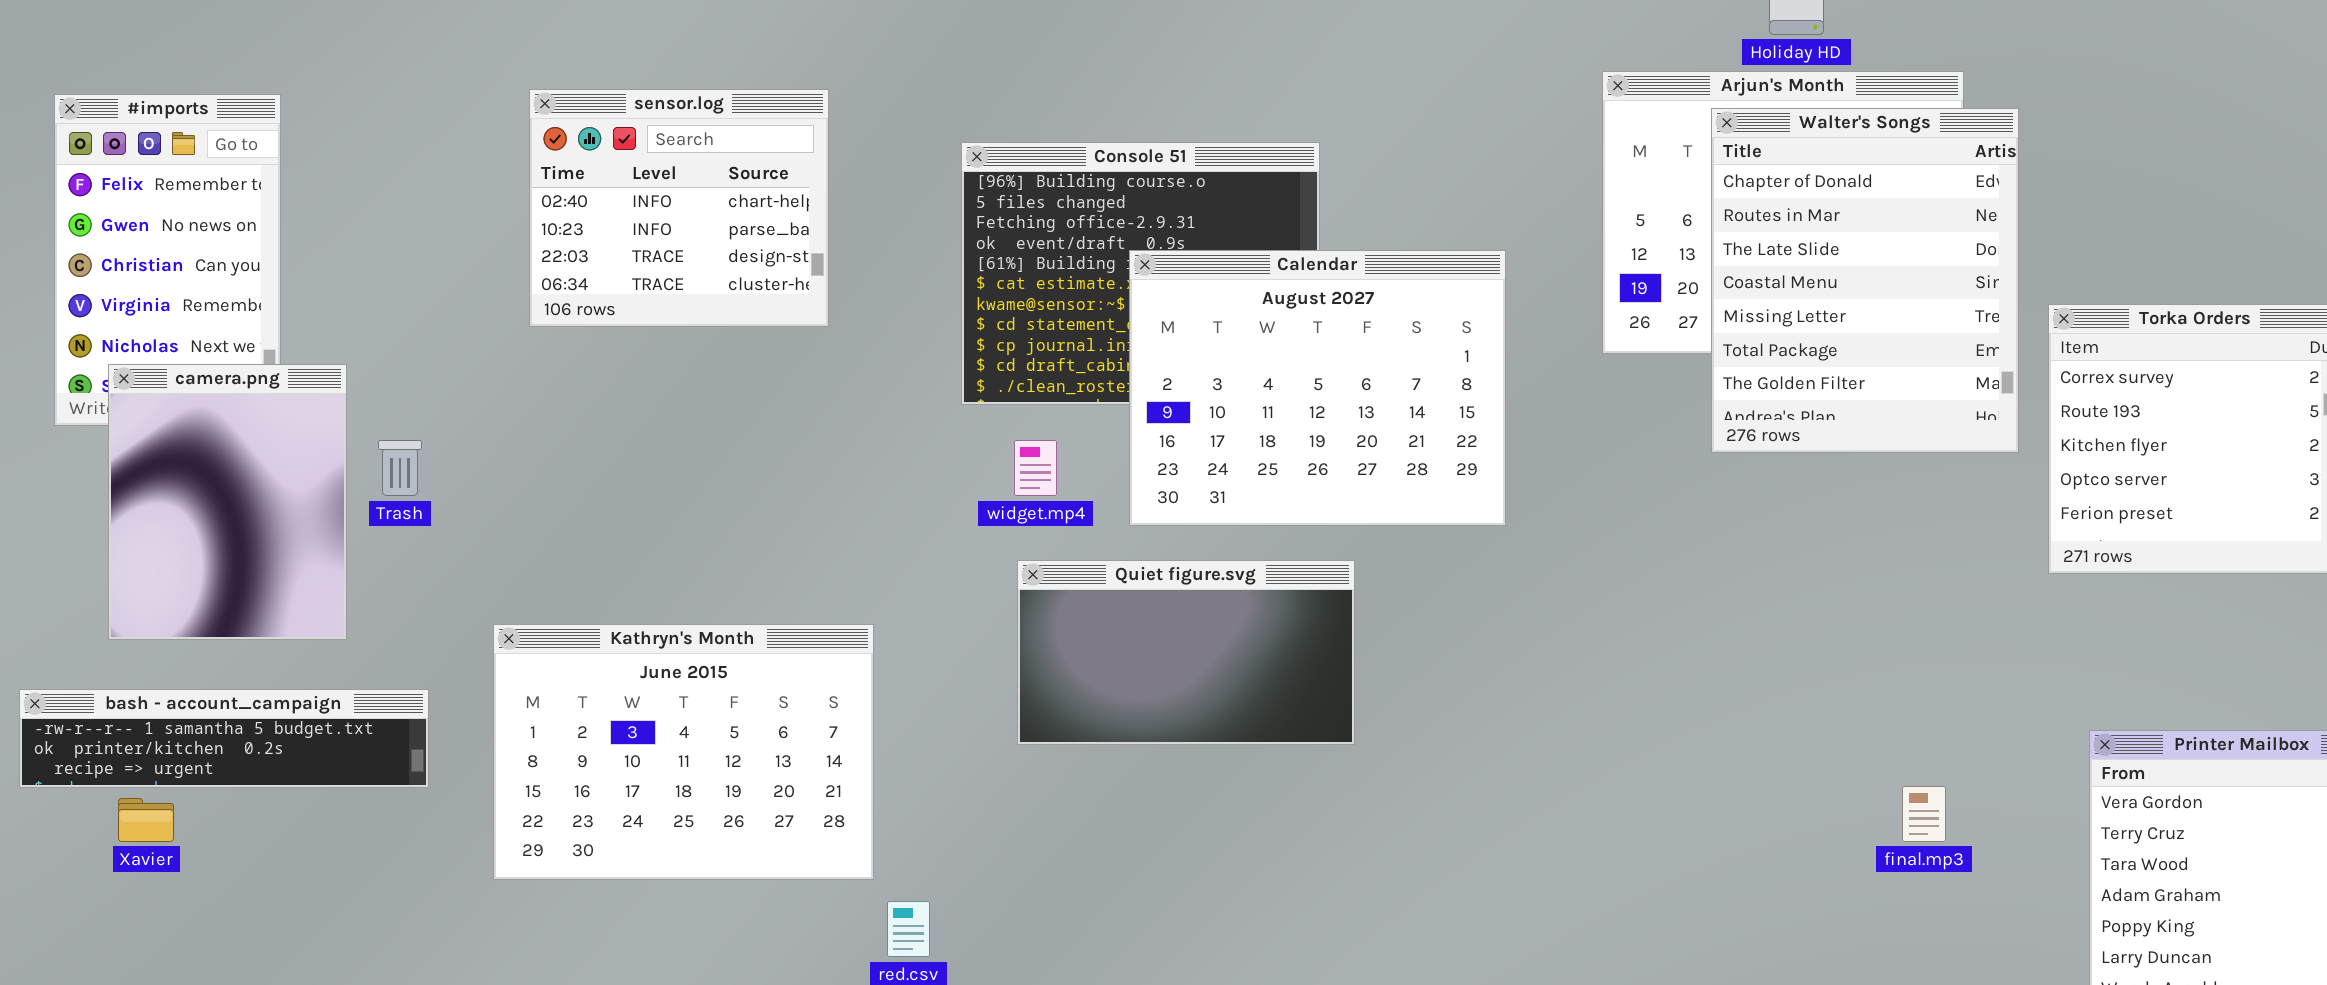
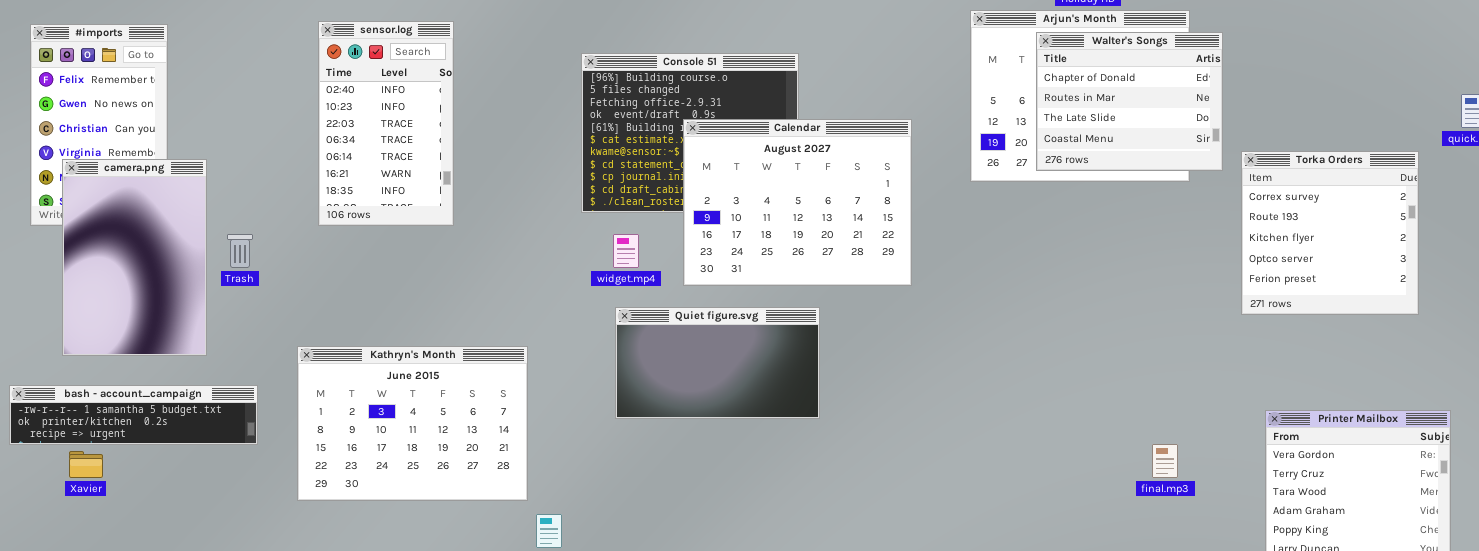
sensor.log: [529,89,829,327] -> [318,21,454,226], resized
Walter's Songs: [1711,108,2019,453] -> [1036,32,1223,171], resized
camera.png: [108,364,347,640] -> [62,159,207,356], resized

